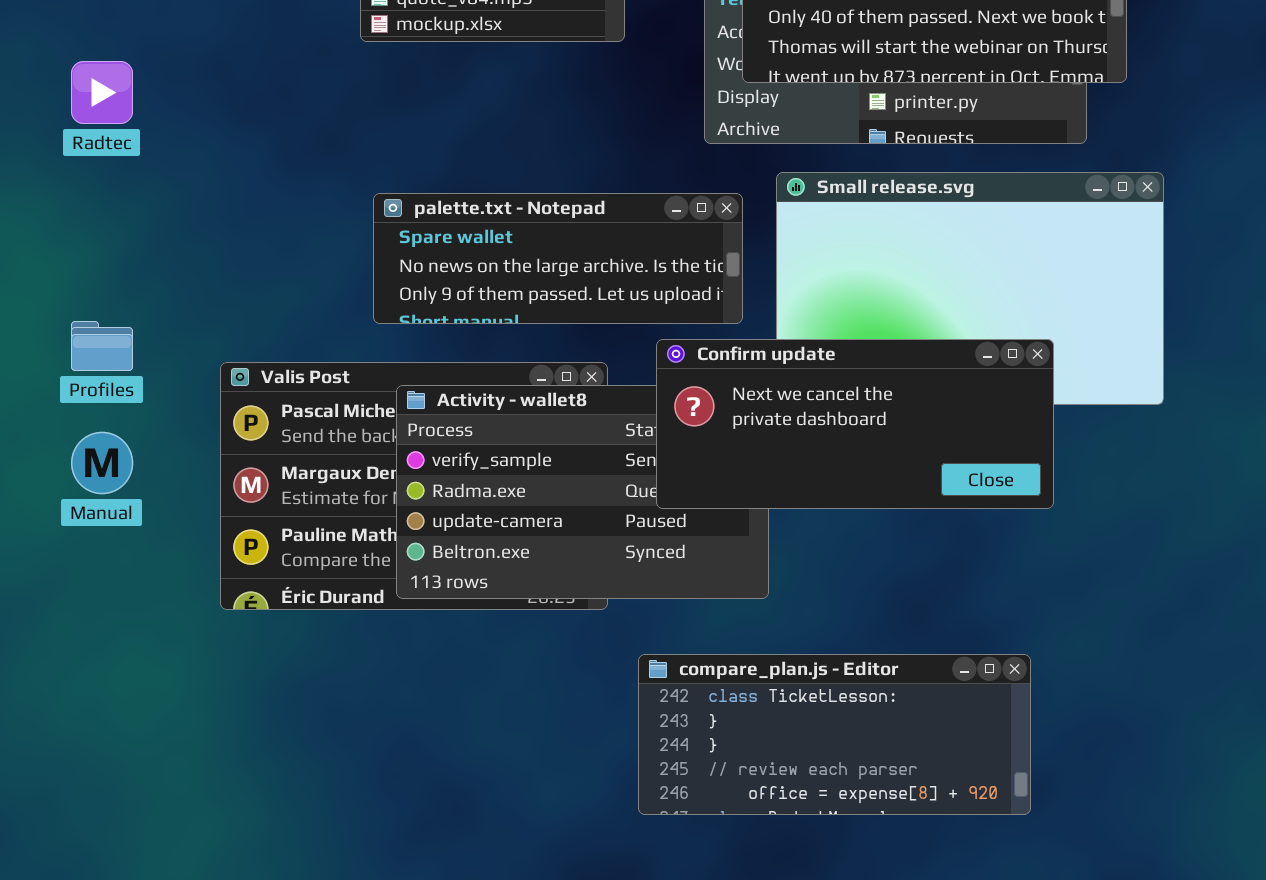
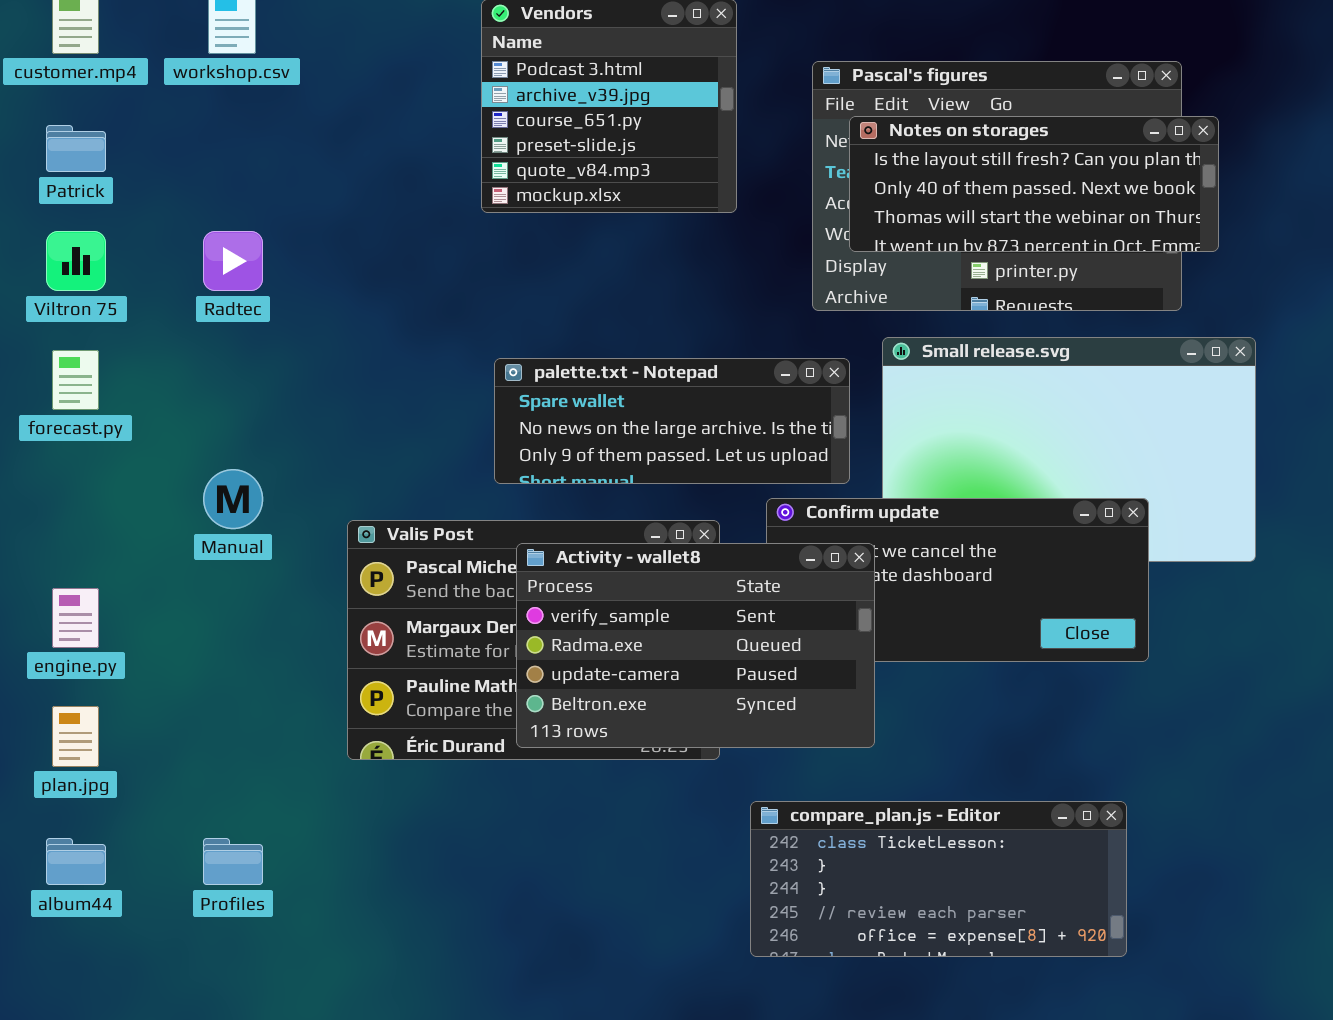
Profiles: [71,321,133,371] -> [203,838,263,885], moved
Activity - wallet8: [396,385,769,599] -> [516,543,875,748], raised
Manual: [71,432,133,494] -> [203,469,263,529], moved

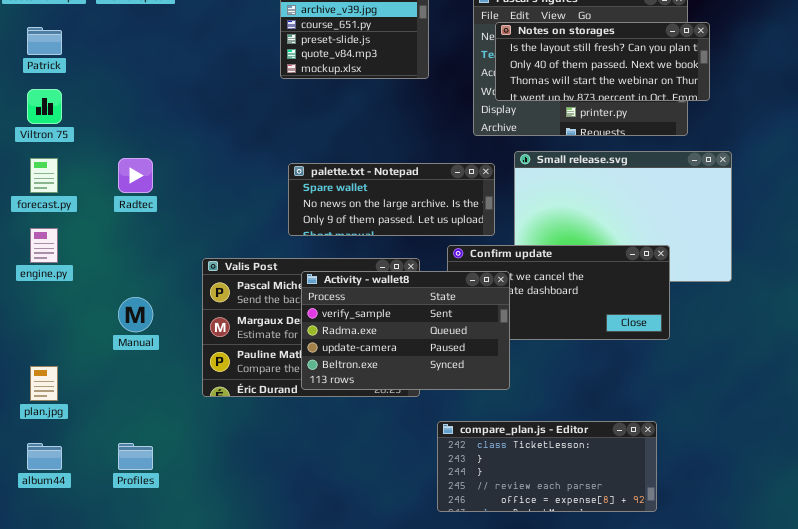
Radtec: [203,231,263,291] -> [118,158,153,193], moved
Manual: [203,469,263,529] -> [118,297,153,332], moved
engine.py: [52,588,99,648] -> [30,228,58,263], moved

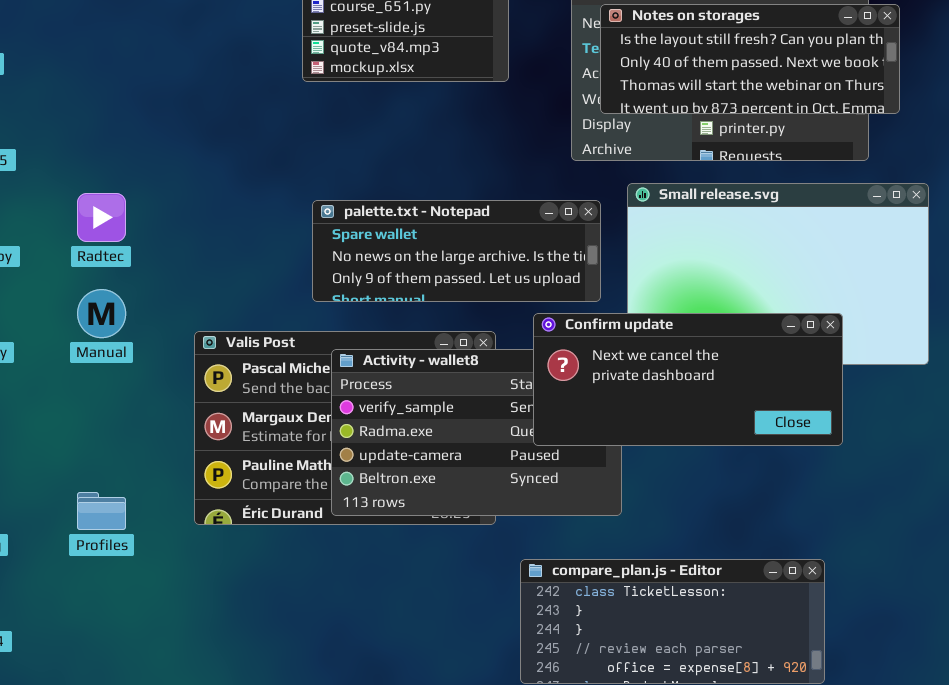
Confirm update: [447,245,670,340] -> [533,313,843,446], raised
Manual: [118,297,153,332] -> [77,289,126,338], moved
Profiles: [118,443,153,470] -> [77,492,126,530], moved

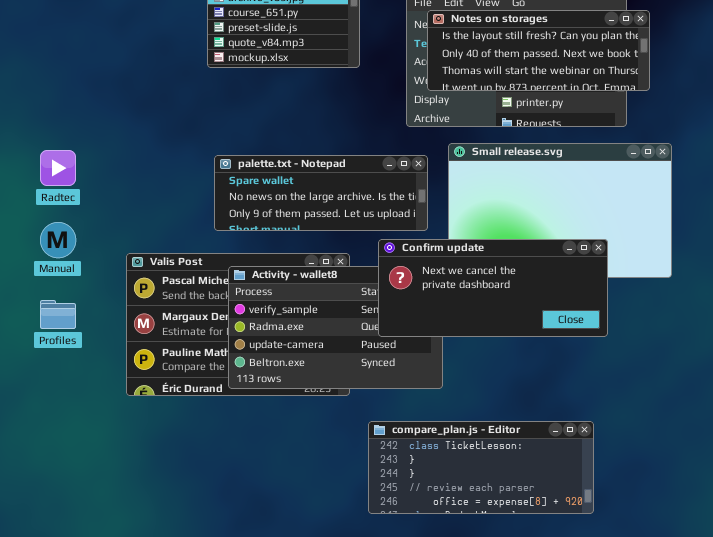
Profiles: [77,492,126,530] -> [40,300,76,329], moved

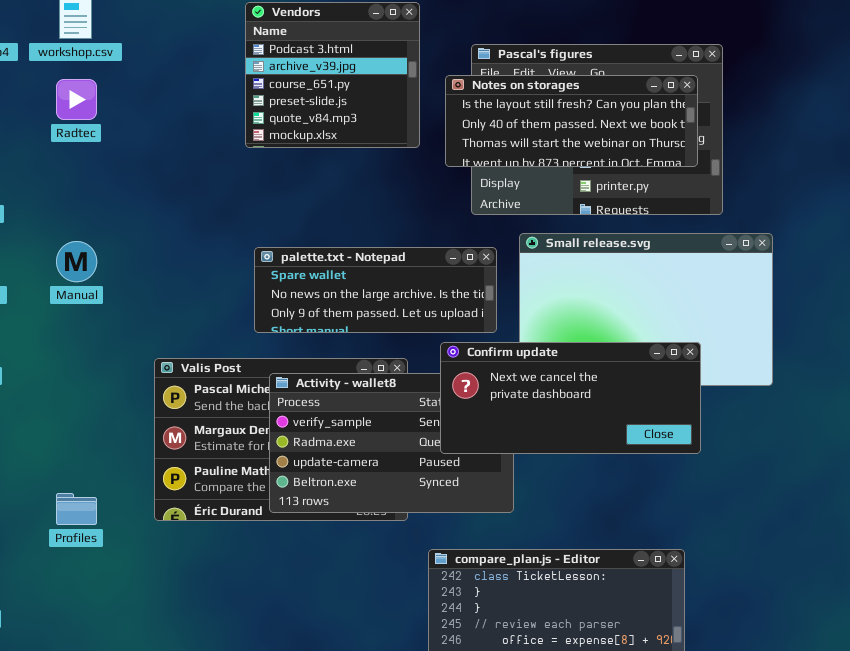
Notes on storages: [427,10,650,91] -> [445,75,698,167], moved
Radtec: [40,150,76,186] -> [56,79,97,120], moved
Manual: [40,222,76,258] -> [56,241,97,282], moved
Profiles: [40,300,76,329] -> [56,493,97,525], moved

